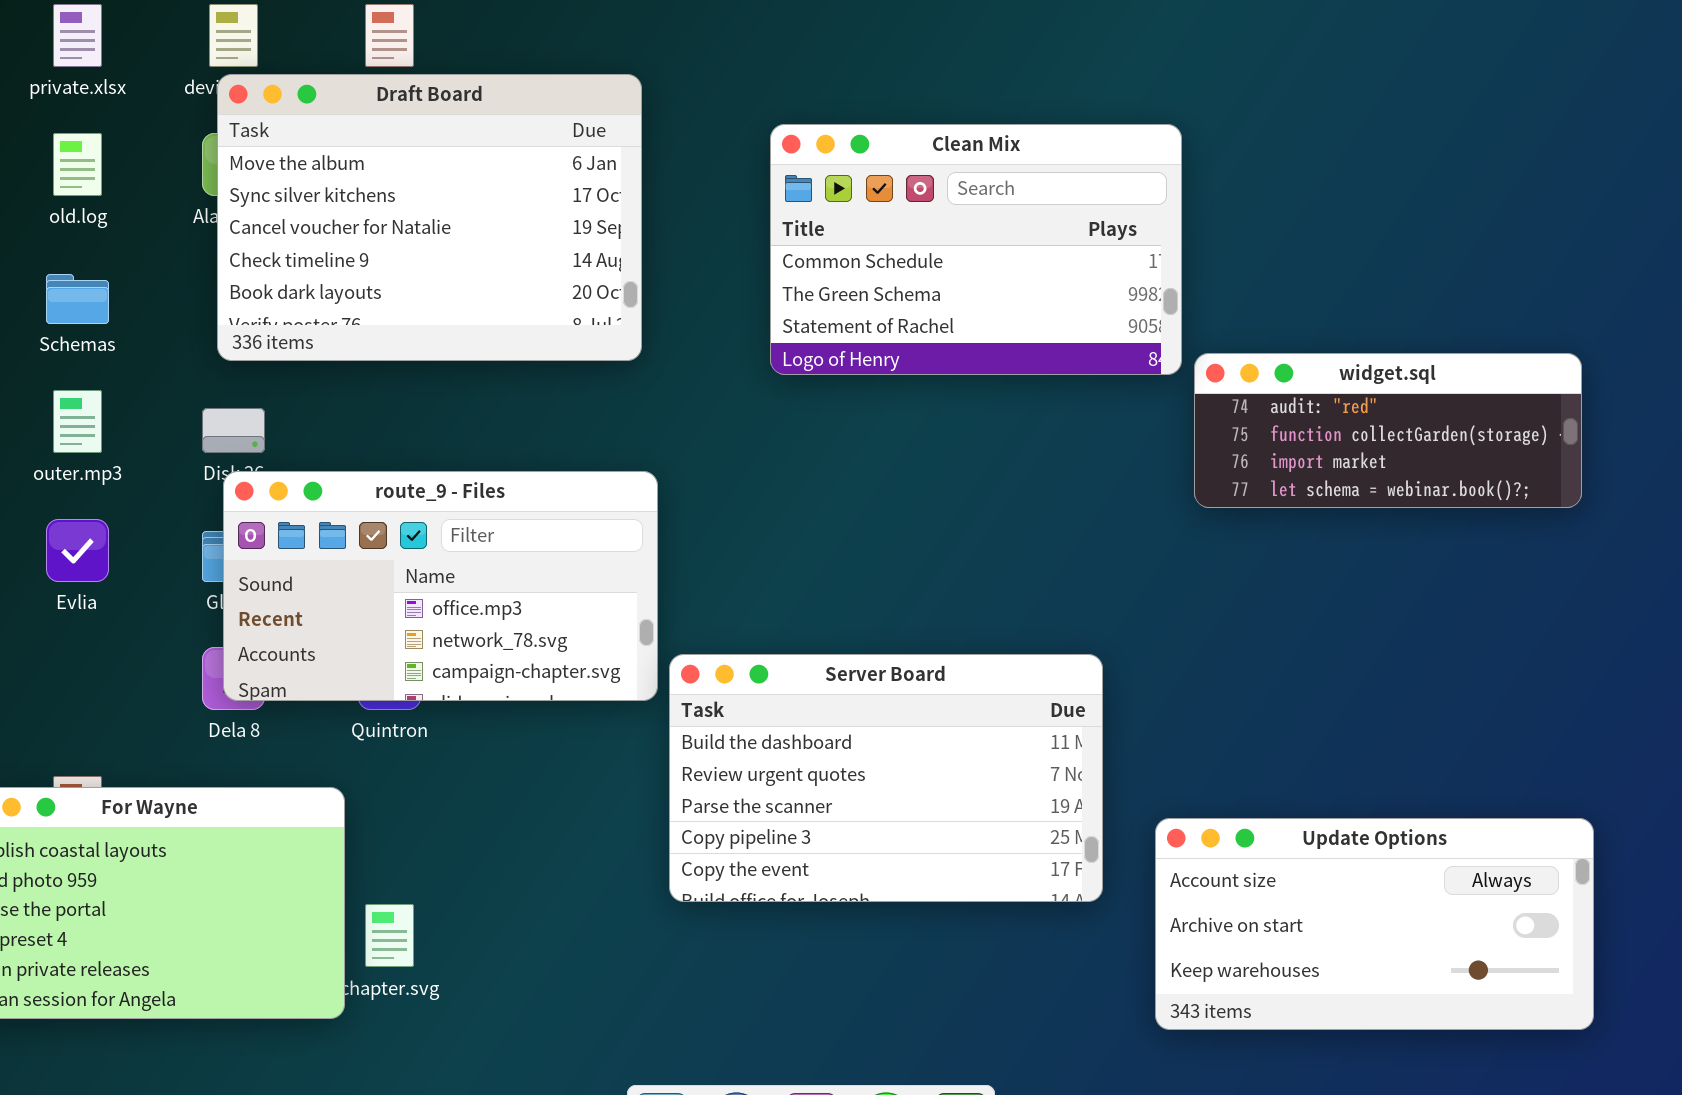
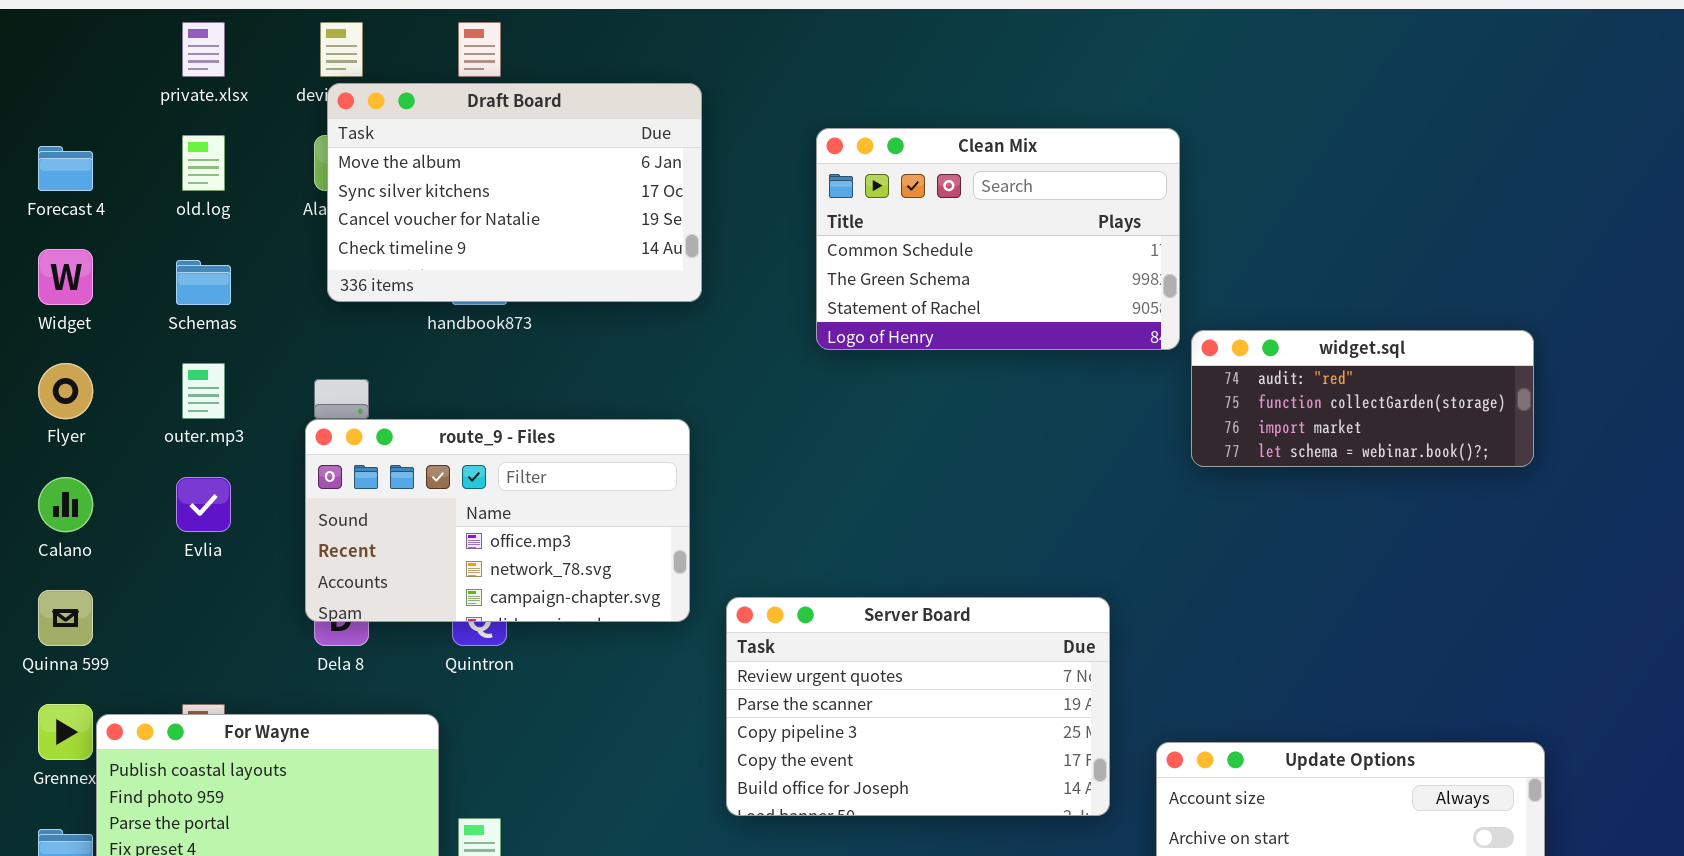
Draft Board: [217,74,642,361] -> [327,83,702,302], resized
route_9 - Files: [223,471,658,701] -> [305,419,690,622], moved
Server Board: [669,654,1103,902] -> [726,597,1110,816], scrolled down 1 row

